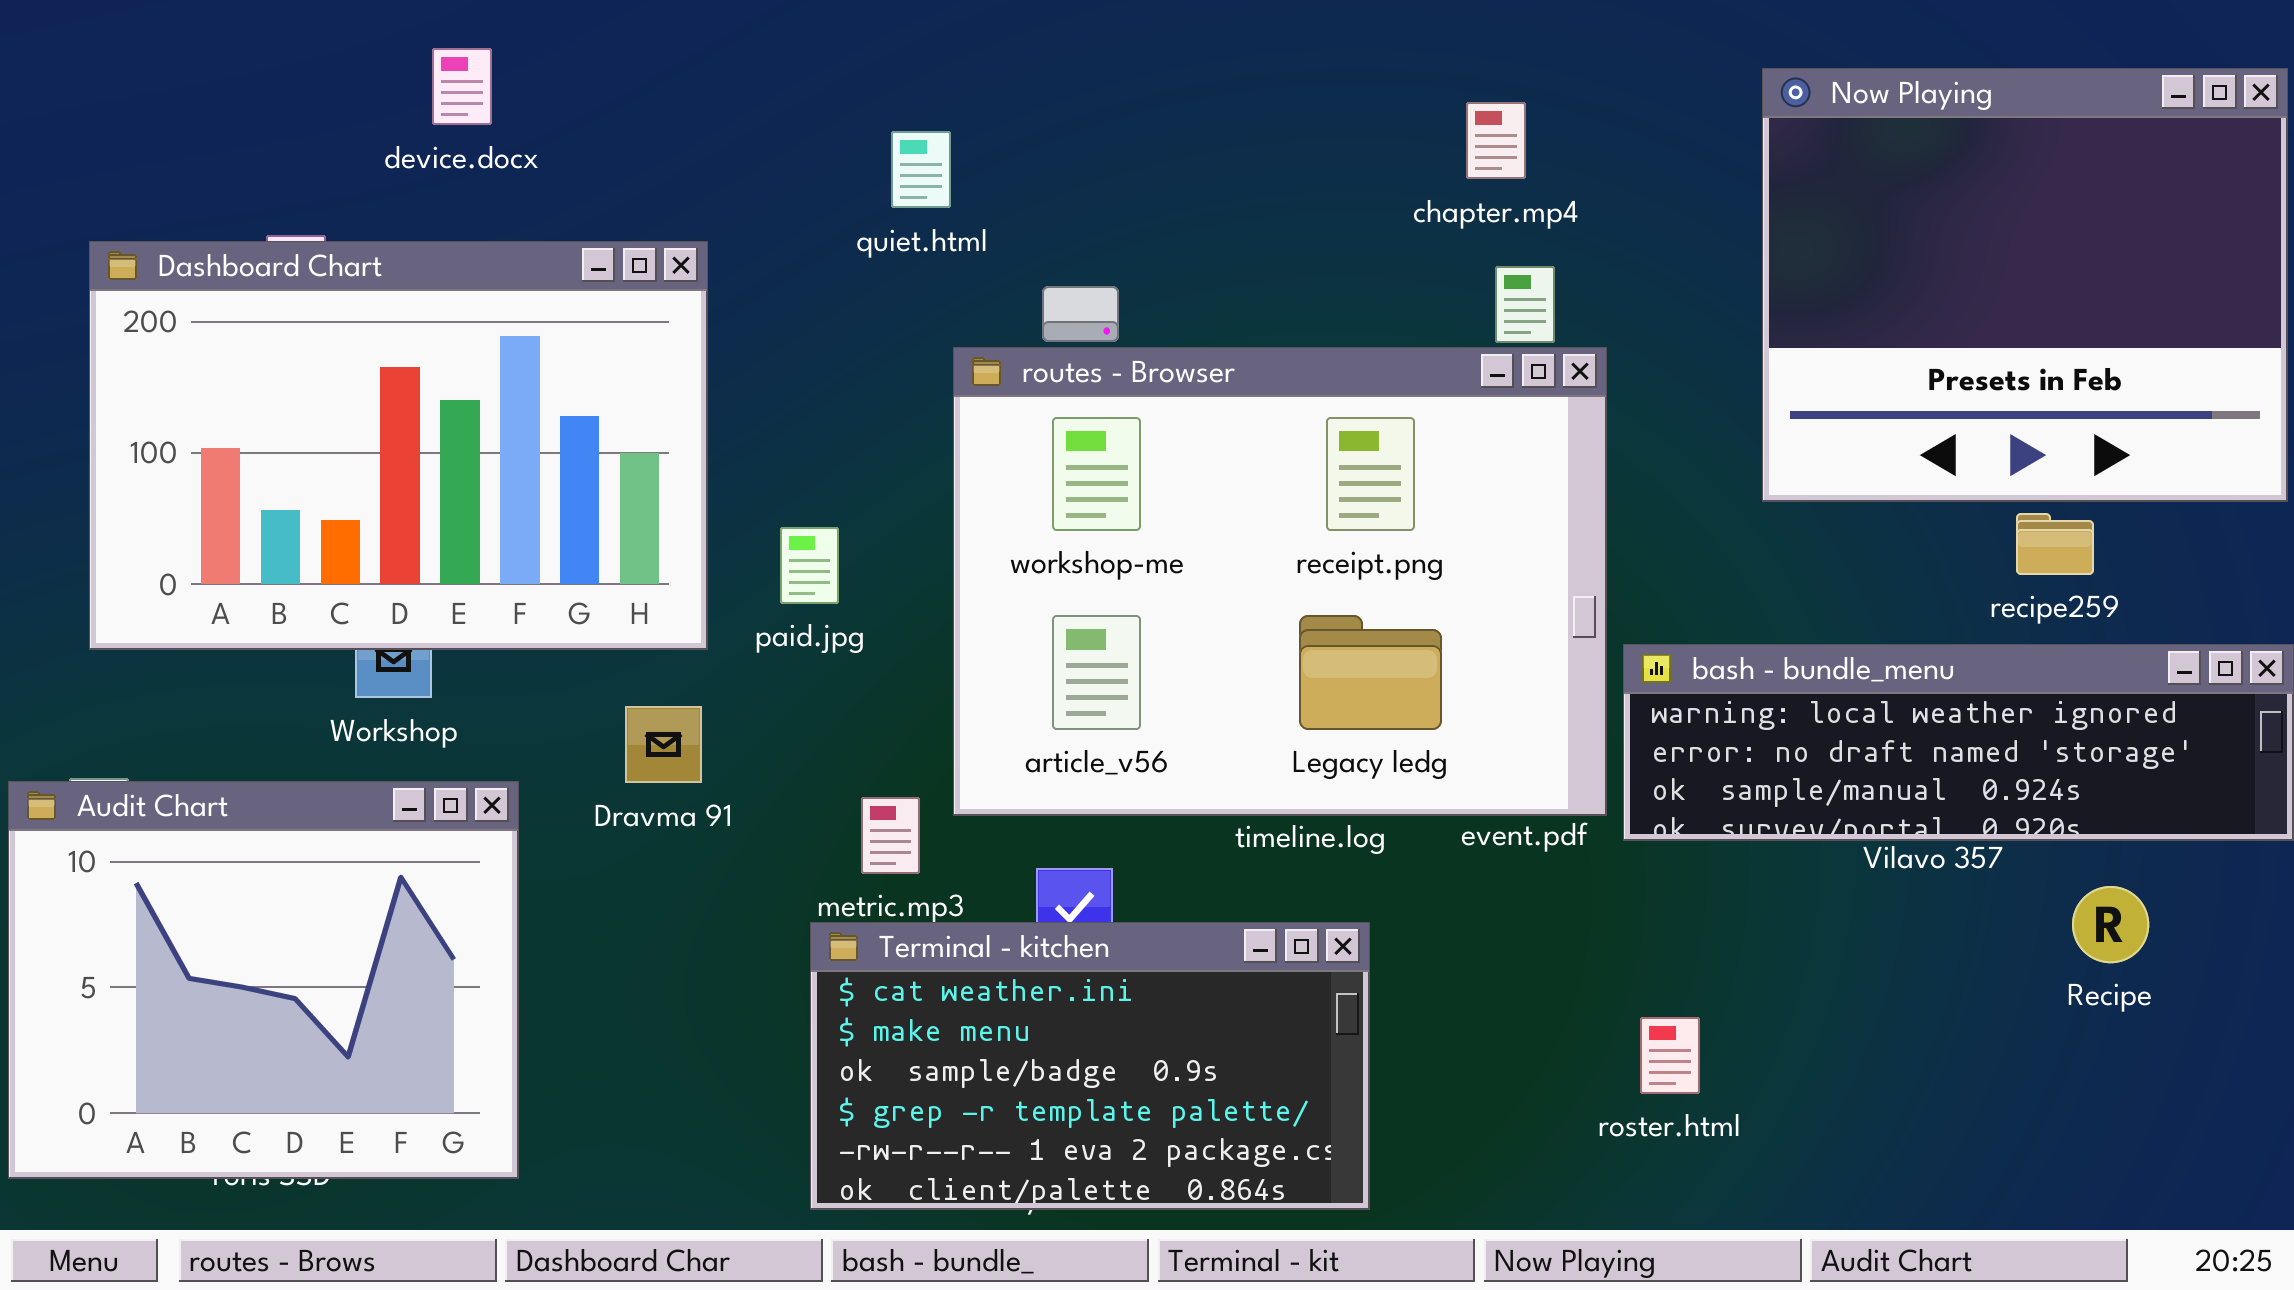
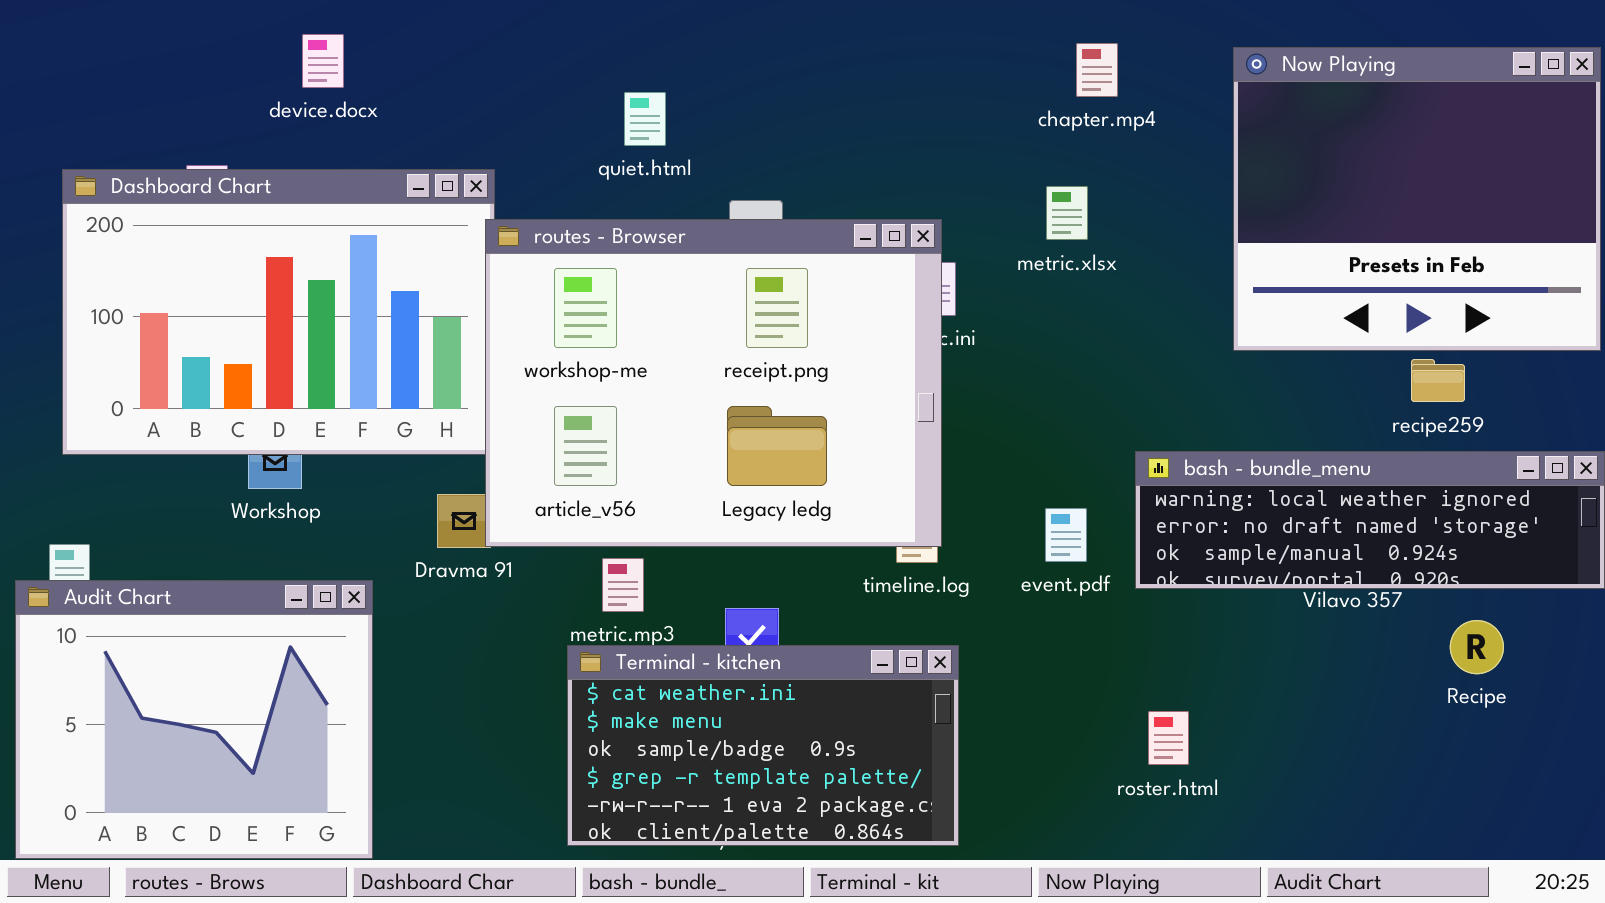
chapter.mp4: [1466,102,1526,179] -> [1076,43,1118,97], moved
routes - Browser: [953,347,1607,816] -> [485,219,942,547], moved
Audit Chart: [8,781,519,1179] -> [15,580,373,859], moved

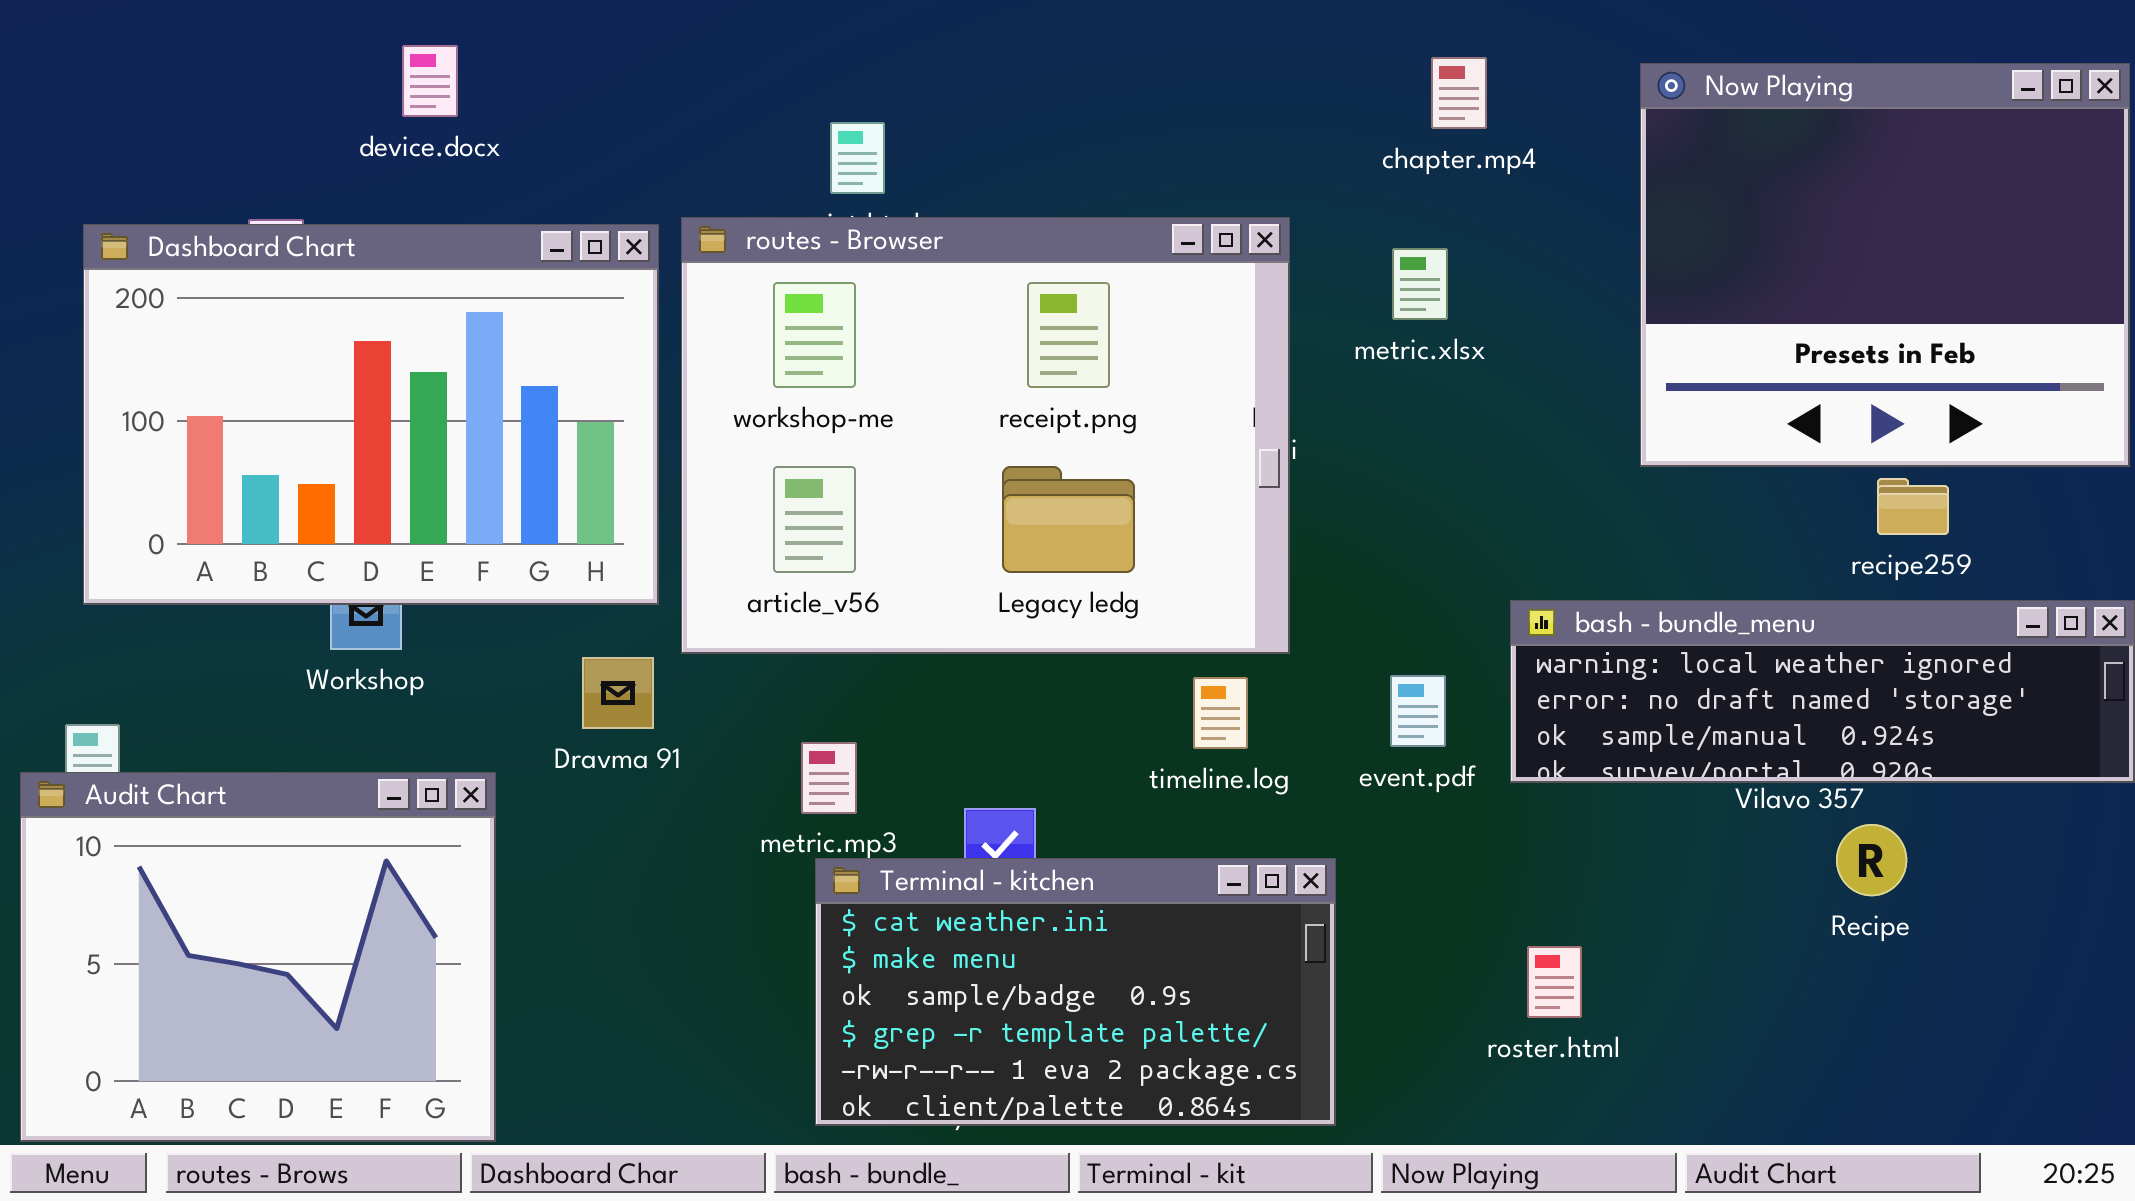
routes - Browser: [485,219,942,547] -> [681,217,1290,654], moved
Recipe: [1450,620,1504,674] -> [1836,824,1907,896], moved
Terminal - kitchen: [567,645,959,846] -> [815,858,1336,1126], moved

